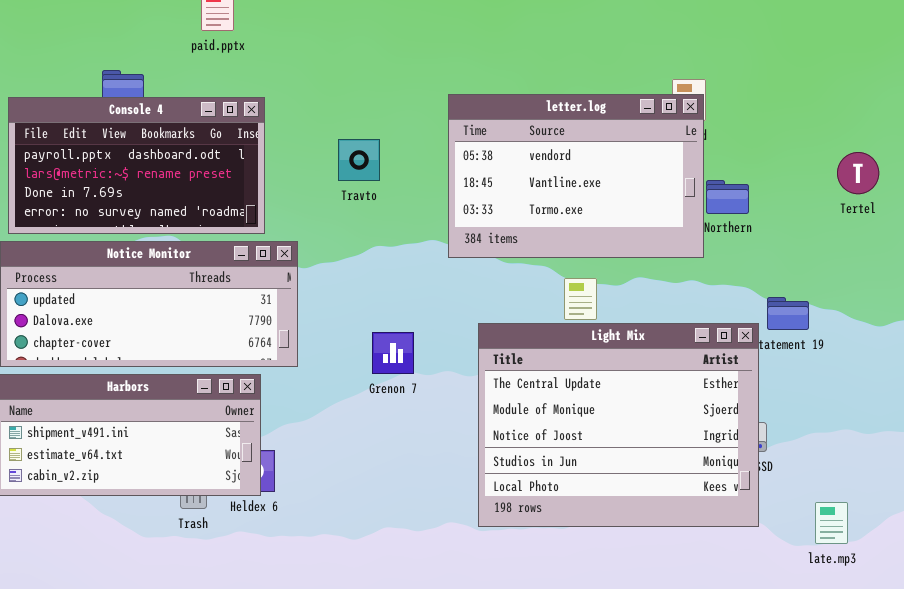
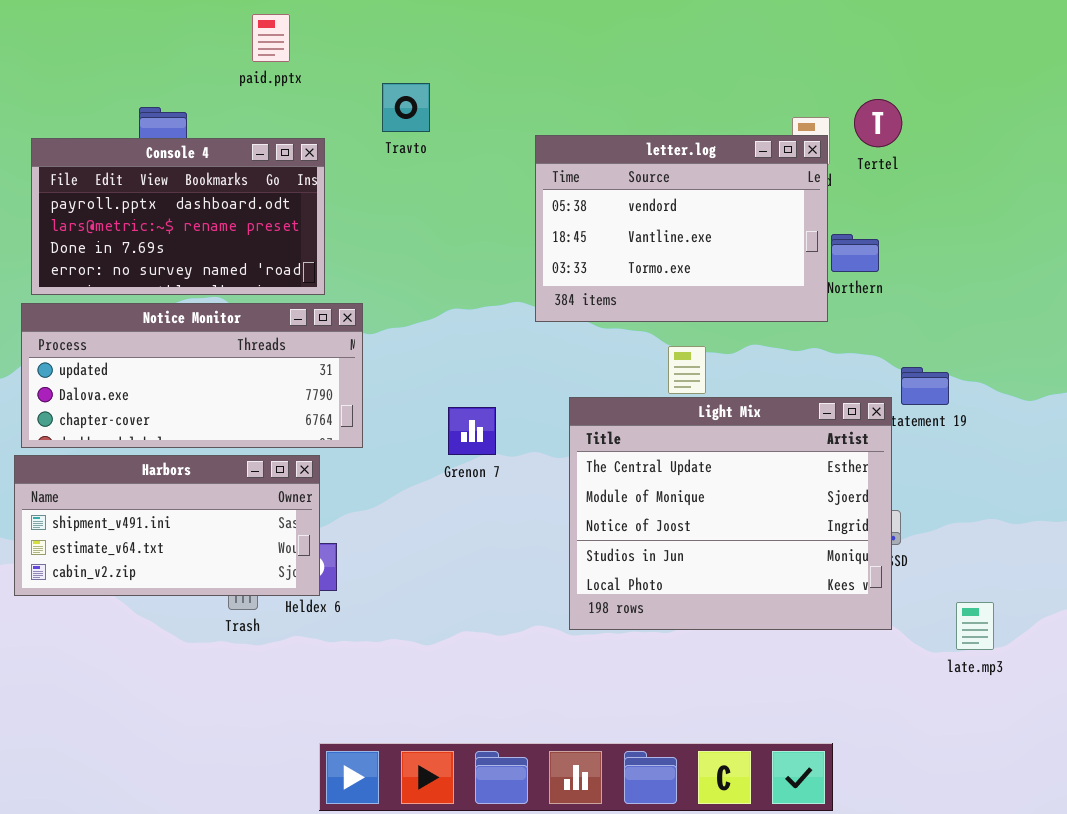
Travto: [338,139,380,181] -> [382,83,430,132], moved
Tertel: [837,152,879,194] -> [854,99,902,147], moved

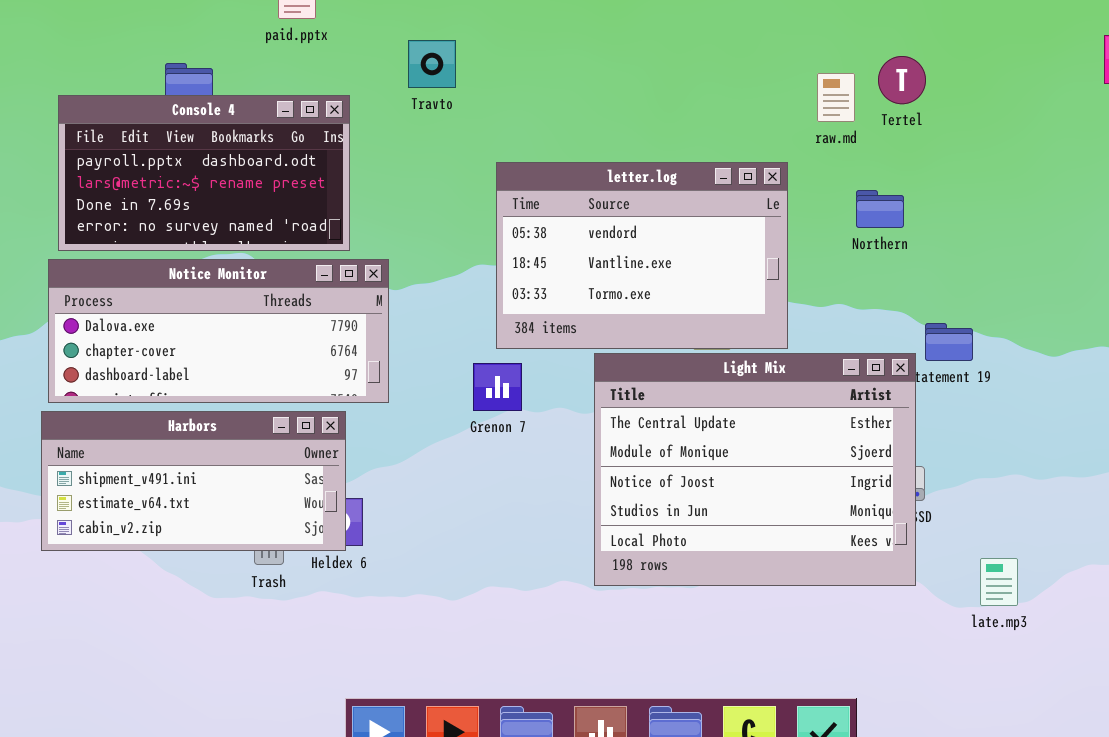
letter.log: [535,135,828,322] -> [496,162,788,349], moved
Notice Monitor: [21,303,363,448] -> [48,259,389,403], scrolled down 1 row

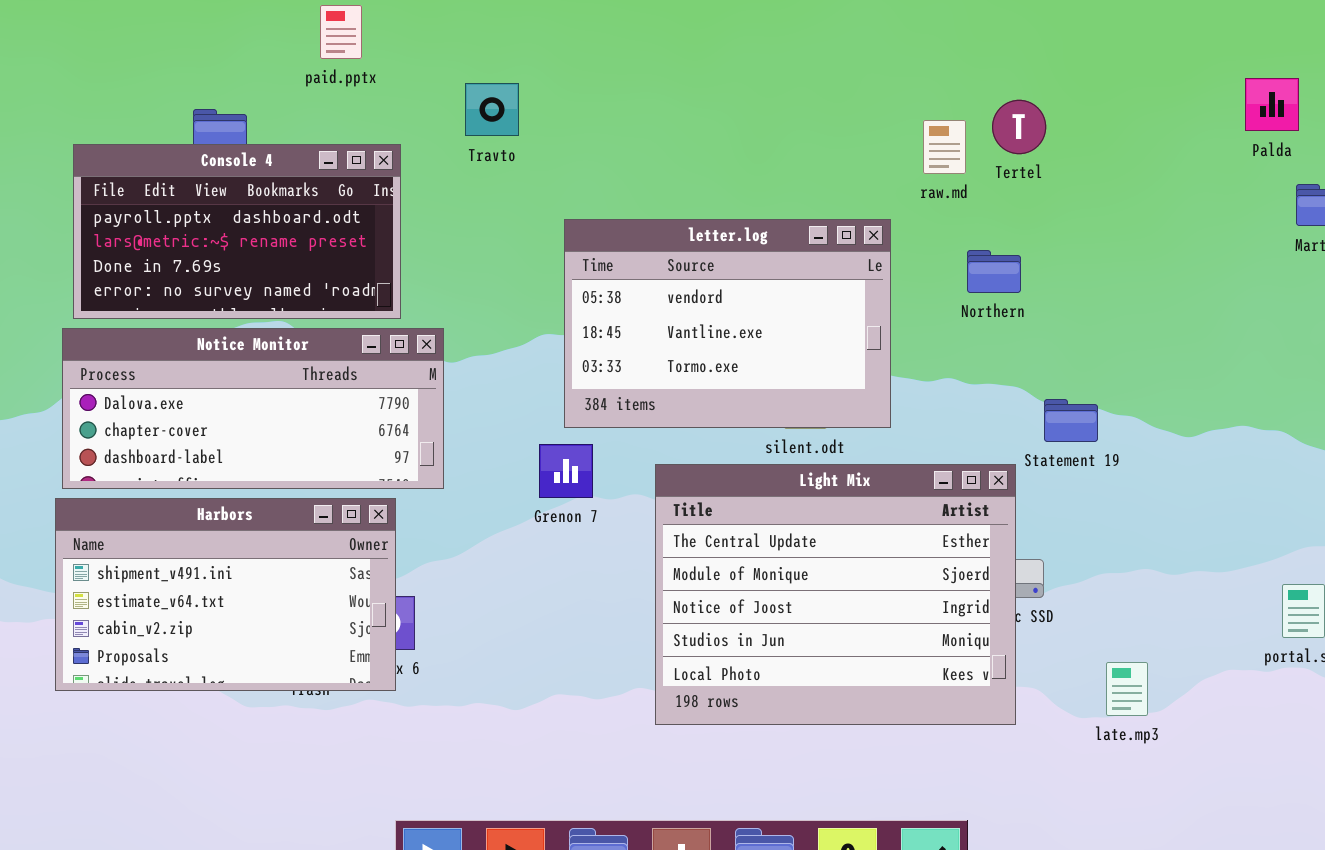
Light Mix: [594,353,916,586] -> [655,464,1016,725], moved
Harbors: [41,411,346,551] -> [55,498,396,691], resized

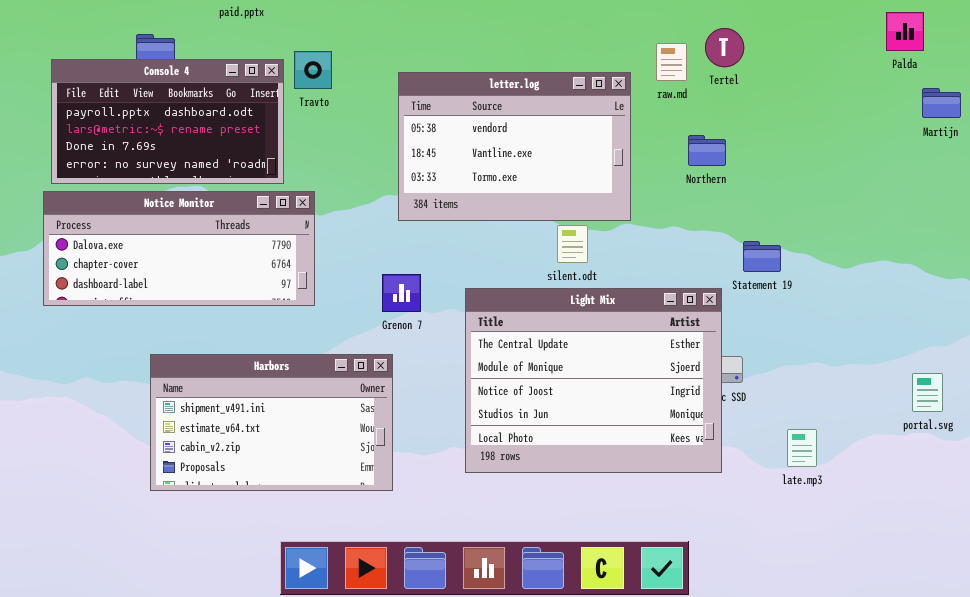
Travto: [465,83,519,136] -> [294,51,332,89], moved
letter.log: [564,219,891,428] -> [398,72,631,221], moved
Harbors: [55,498,396,691] -> [150,354,393,491], moved

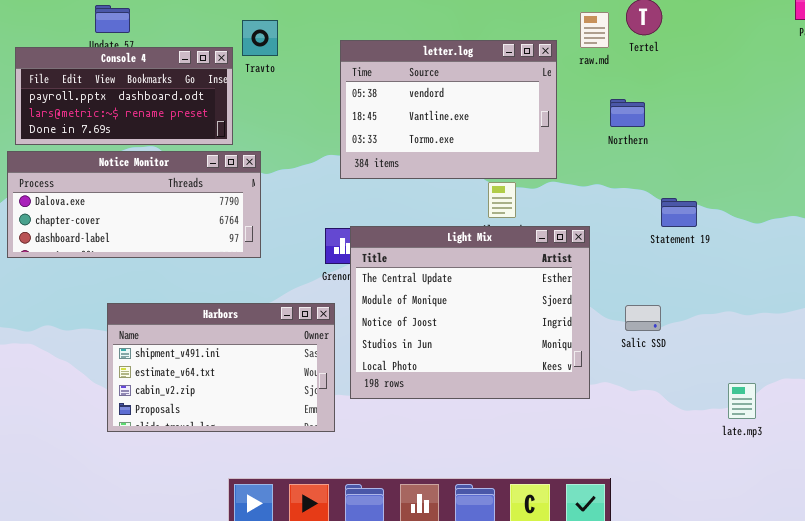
Console 4: [51,59,284,184] -> [15,47,233,145], resized
Light Mix: [465,288,722,473] -> [350,226,590,399], moved
late.mp3: [787,429,817,467] -> [728,383,756,419], moved

